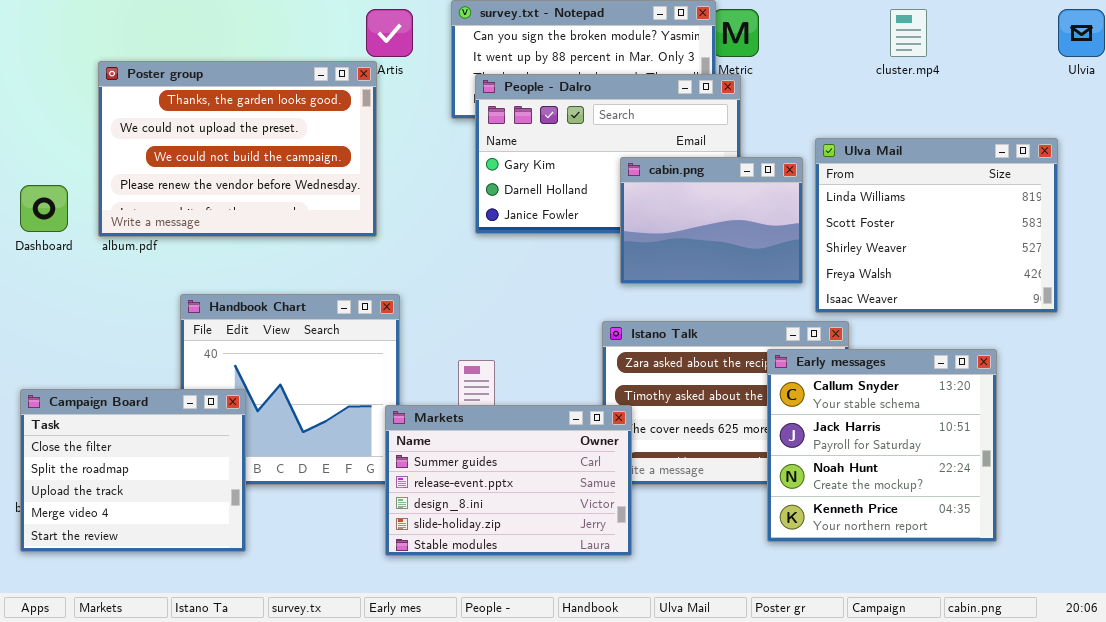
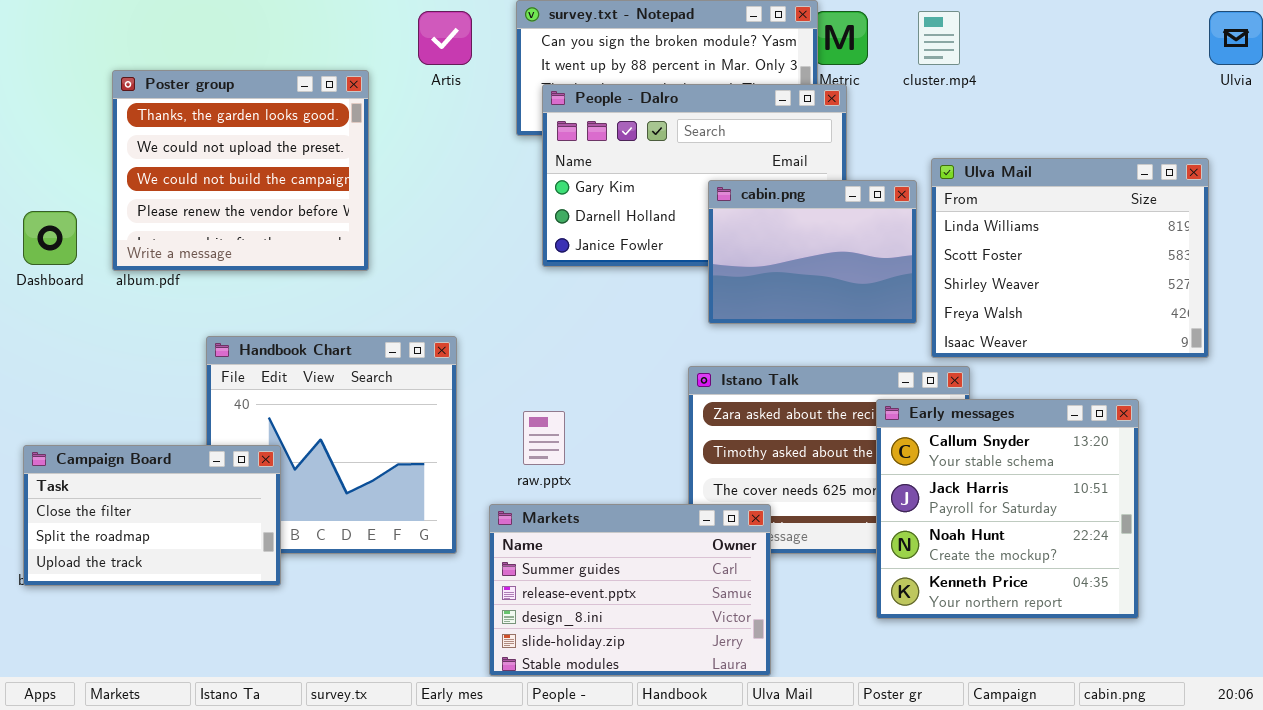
cluster.mp4: [890,9,927,57] -> [918,11,960,65], moved
Poster group: [98,61,377,237] -> [112,70,369,271], resized
Campaign Board: [20,389,246,552] -> [23,445,281,586], resized
Markets: [385,405,632,556] -> [489,504,771,676], moved

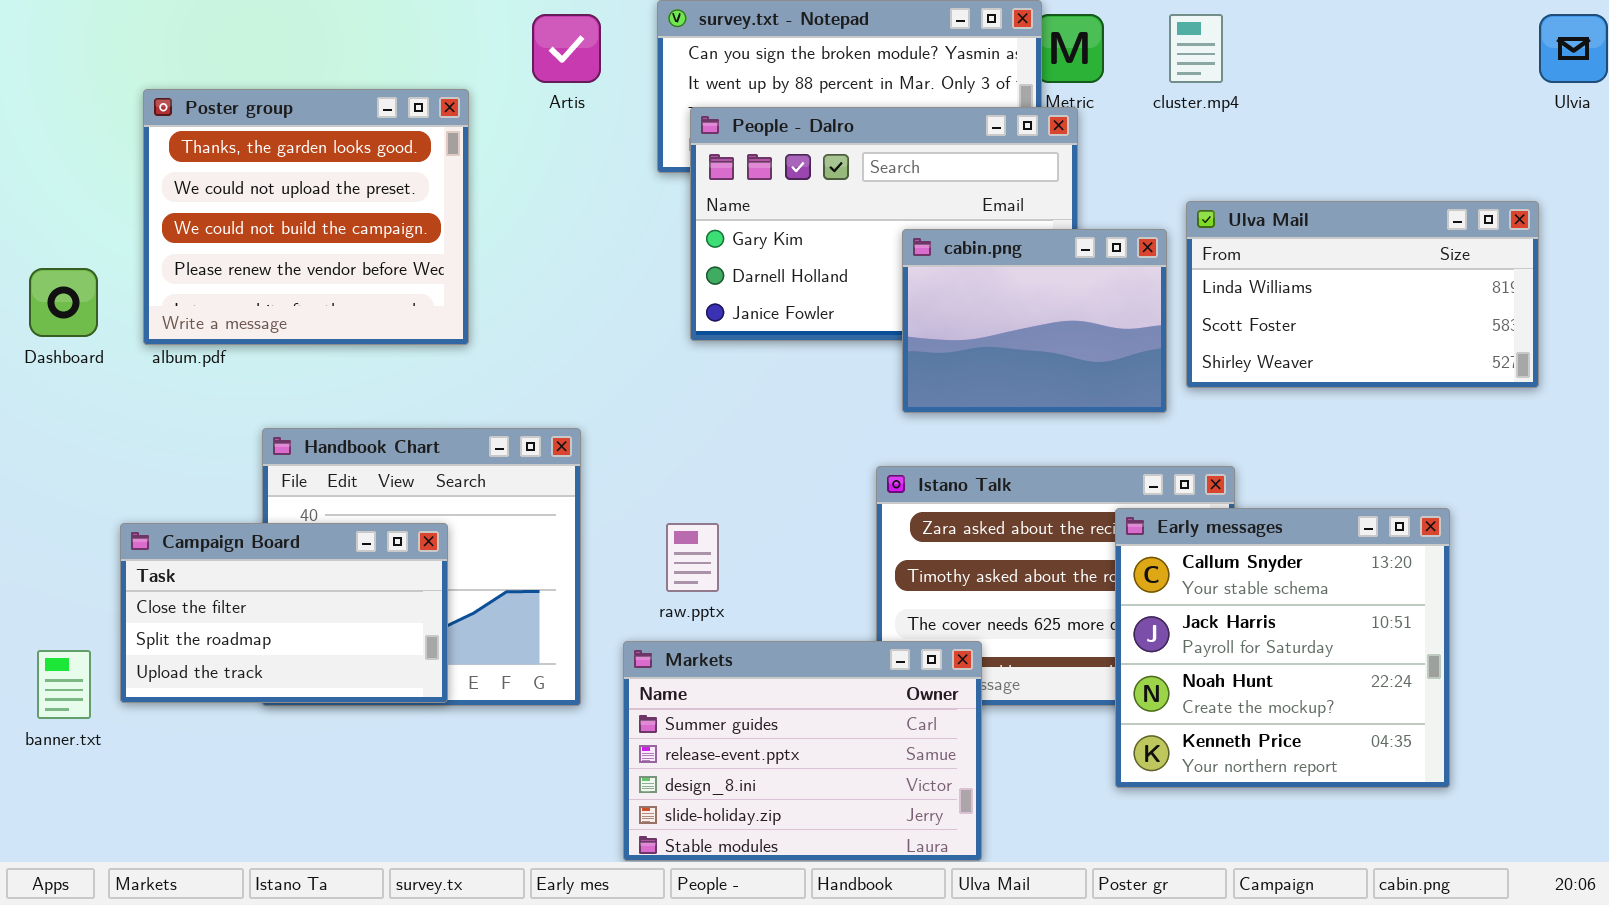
Ulva Mail: [931,158,1209,358] -> [1186,201,1539,388], resized
Campaign Board: [23,445,281,586] -> [120,523,448,703], moved

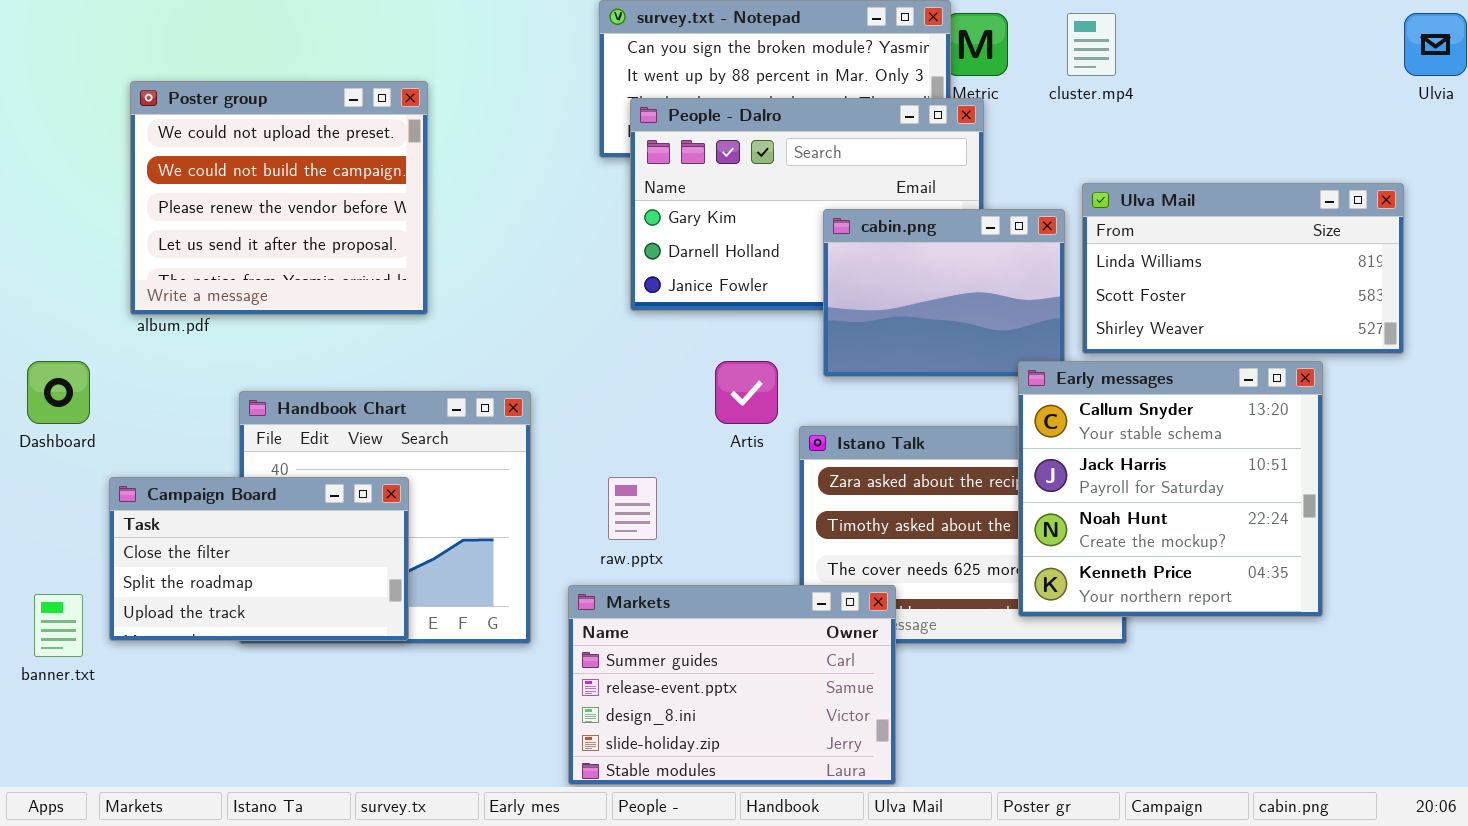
Artis: [532,14,601,83] -> [715,361,778,424], moved
Poster group: [143,89,469,345] -> [130,81,428,315], scrolled down 1 row
Dashboard: [29,268,98,337] -> [27,361,90,424], moved
Early messages: [1115,508,1450,788] -> [1018,361,1323,617], moved

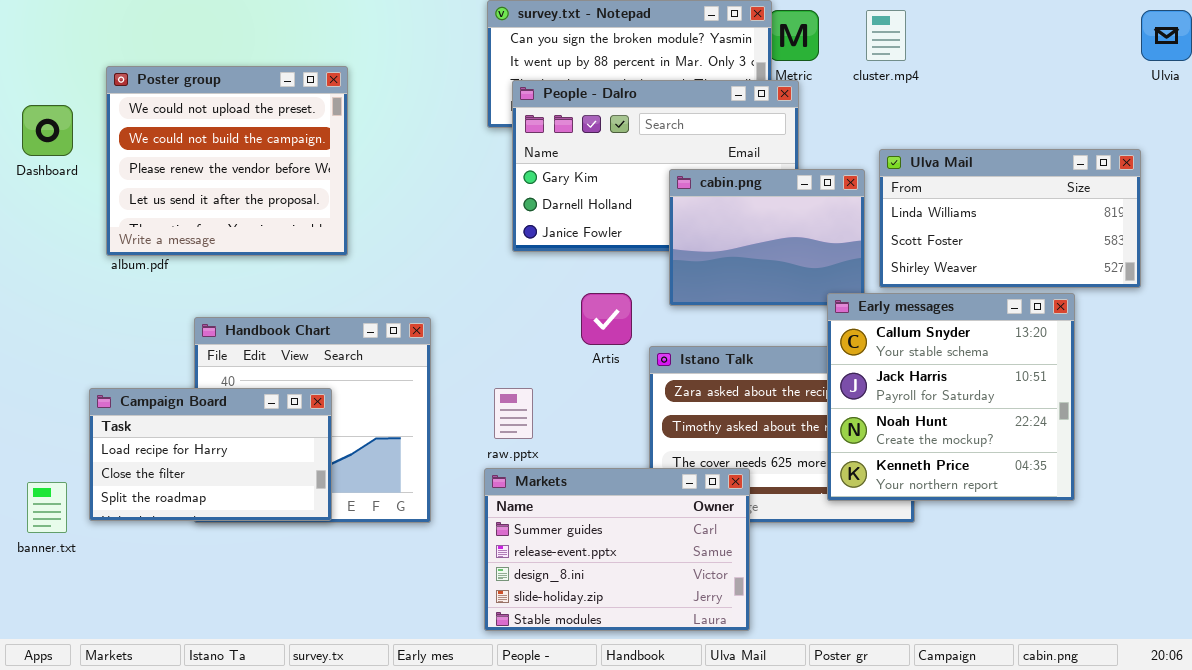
Dashboard: [27,361,90,424] -> [22,105,73,156], moved
Campaign Board: [109,477,409,641] -> [89,388,332,521], scrolled up 1 row
Markets: [568,585,896,785] -> [484,468,750,631], moved

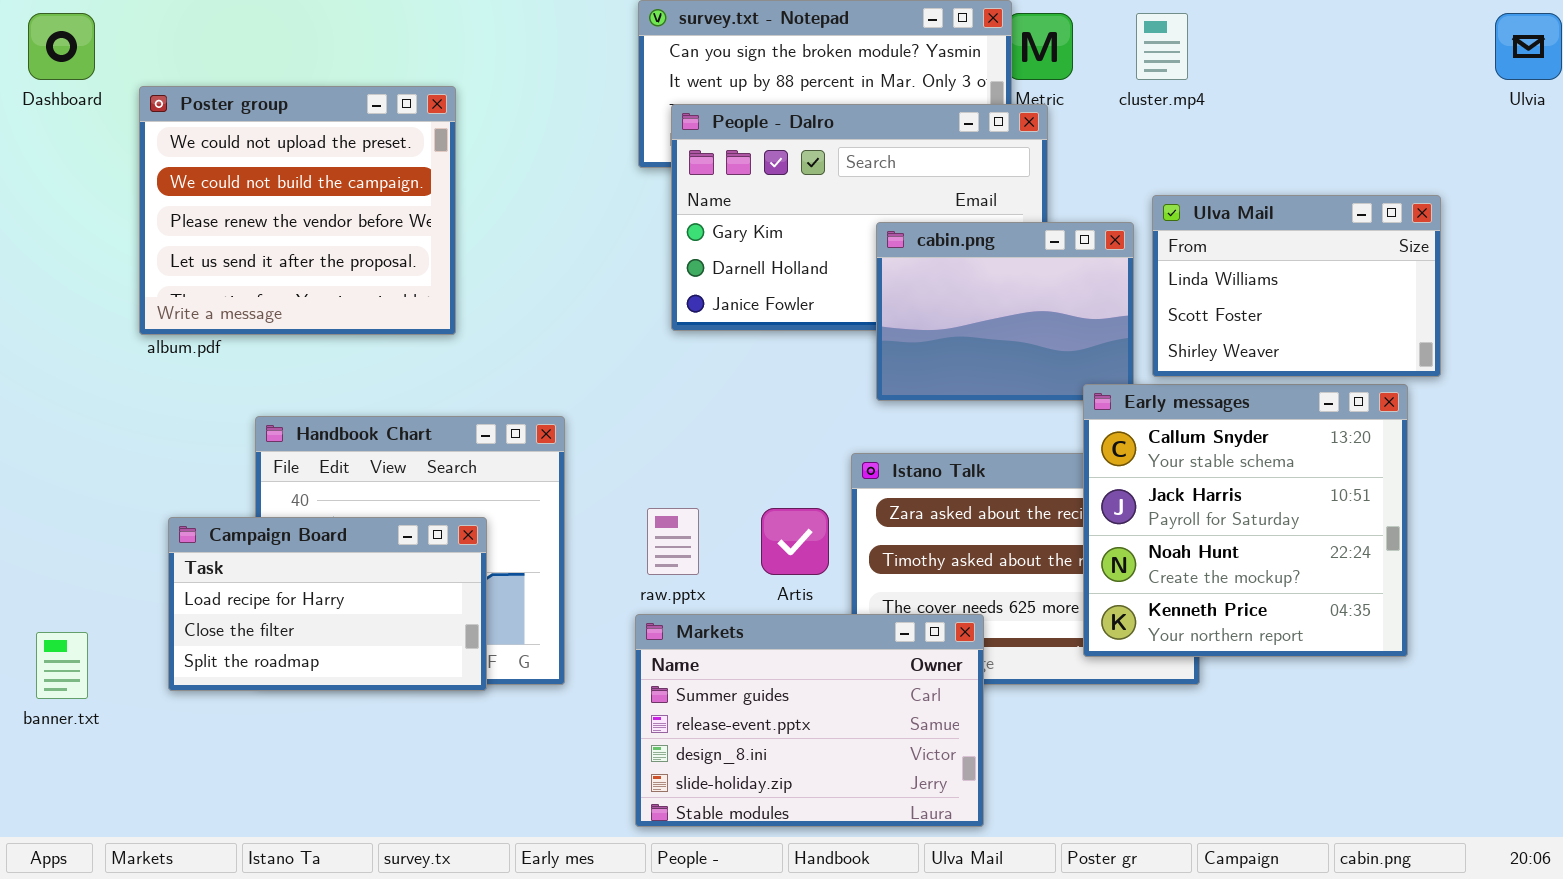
Dashboard: [22,105,73,156] -> [28,13,95,80], moved
Ulva Mail: [879,149,1141,288] -> [1152,195,1441,377], resized
Artis: [581,293,632,345] -> [761,508,829,575], moved
Campaign Board: [89,388,332,521] -> [168,517,487,691], moved

